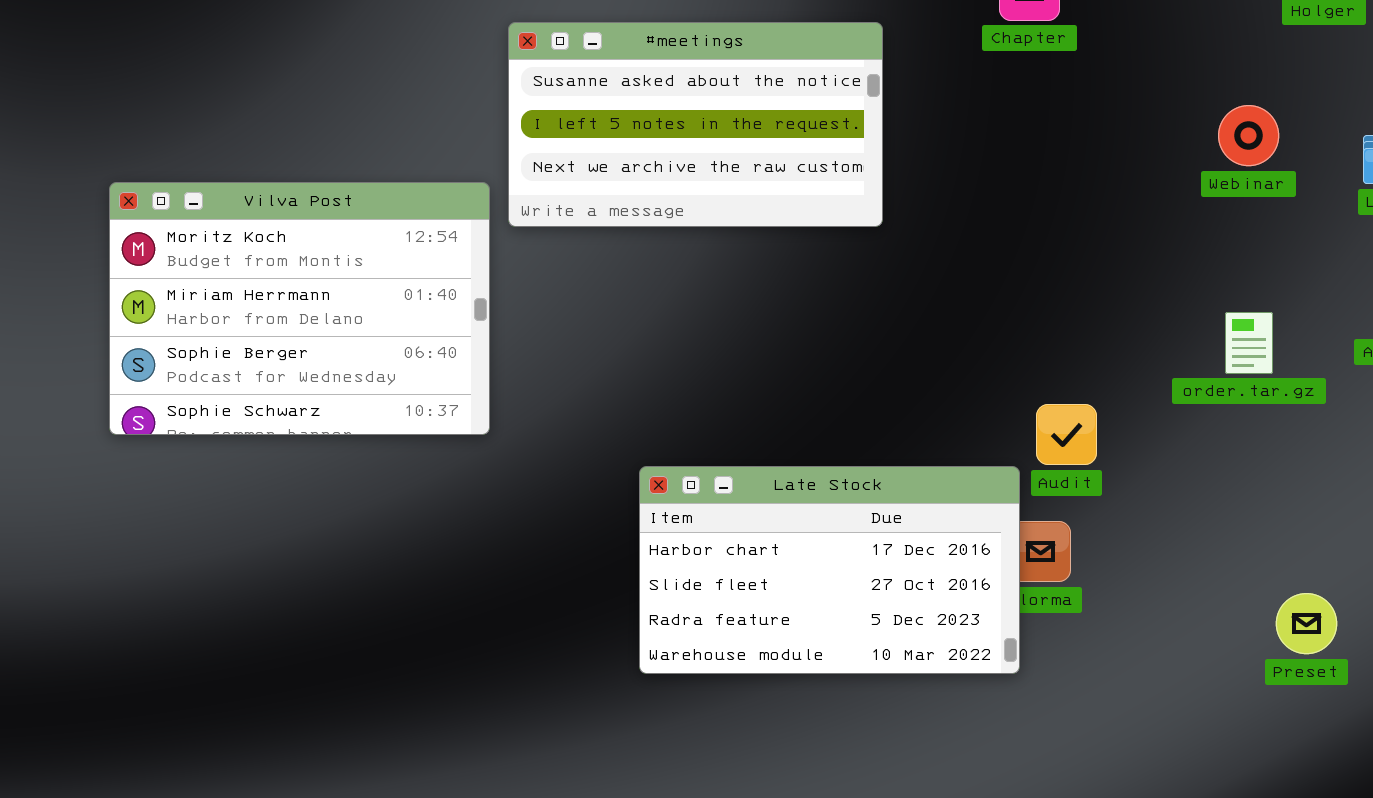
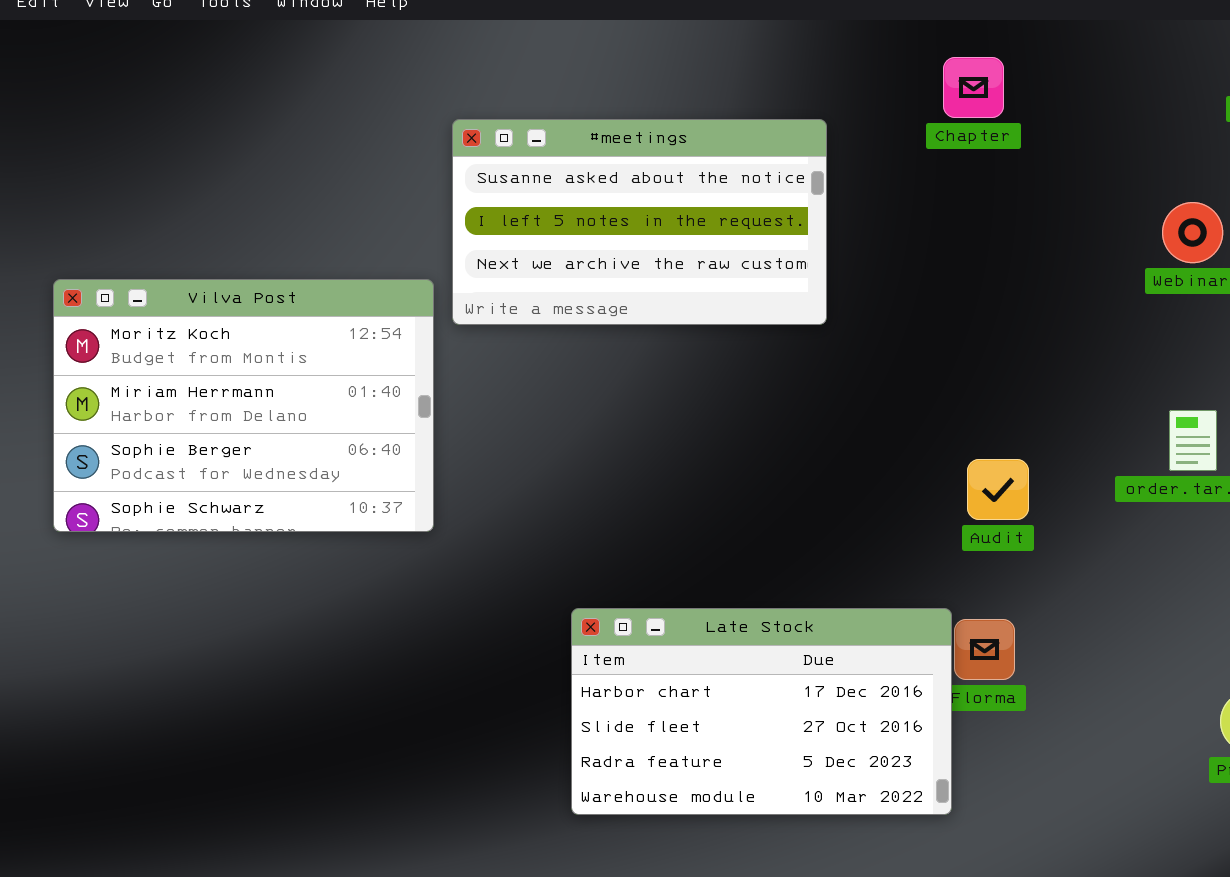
Audit: [1036,404,1097,465] -> [967,459,1029,520], moved
Late Stock: [639,466,1020,674] -> [571,608,952,815], moved

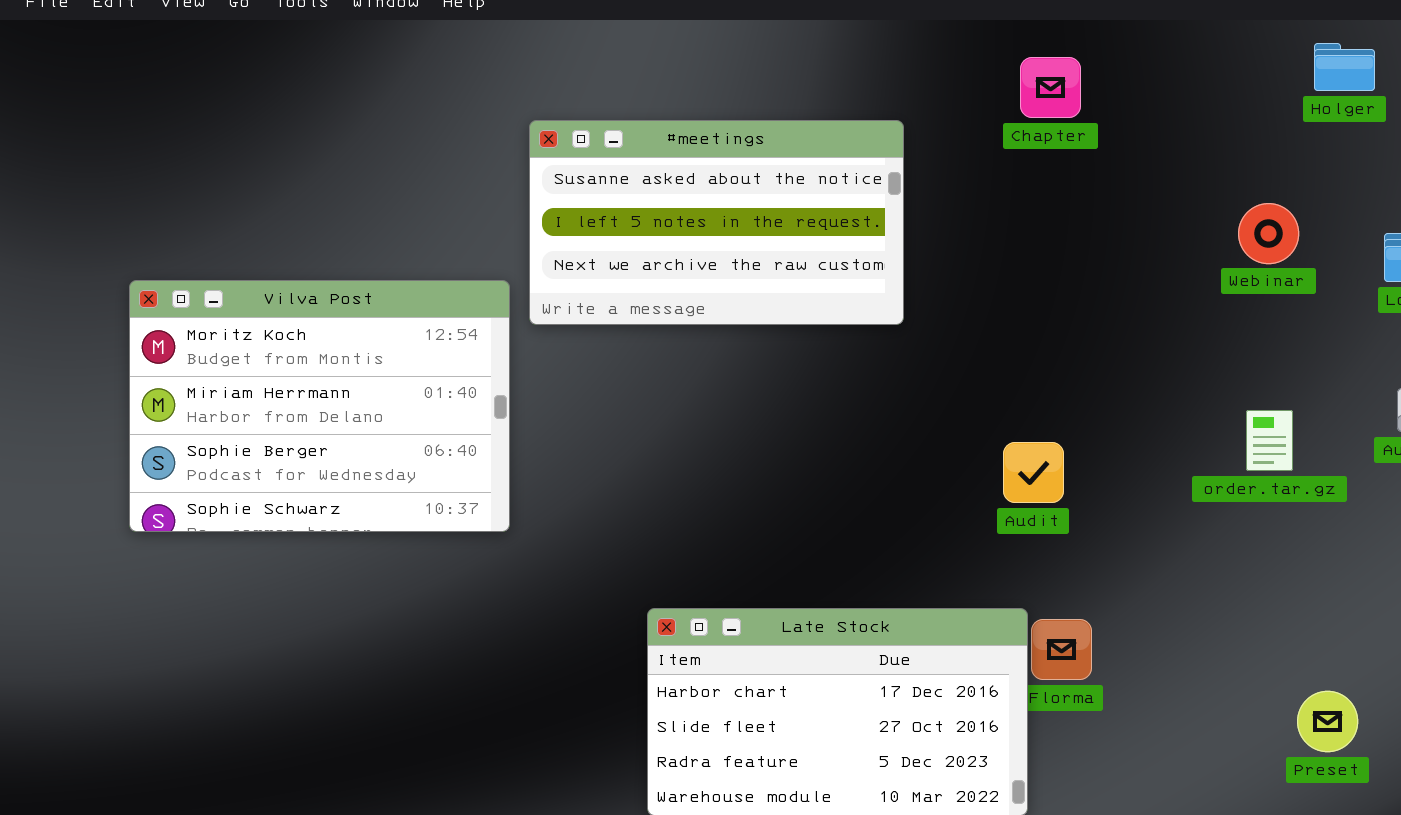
Audit: [967,459,1029,520] -> [1003,442,1064,503], moved

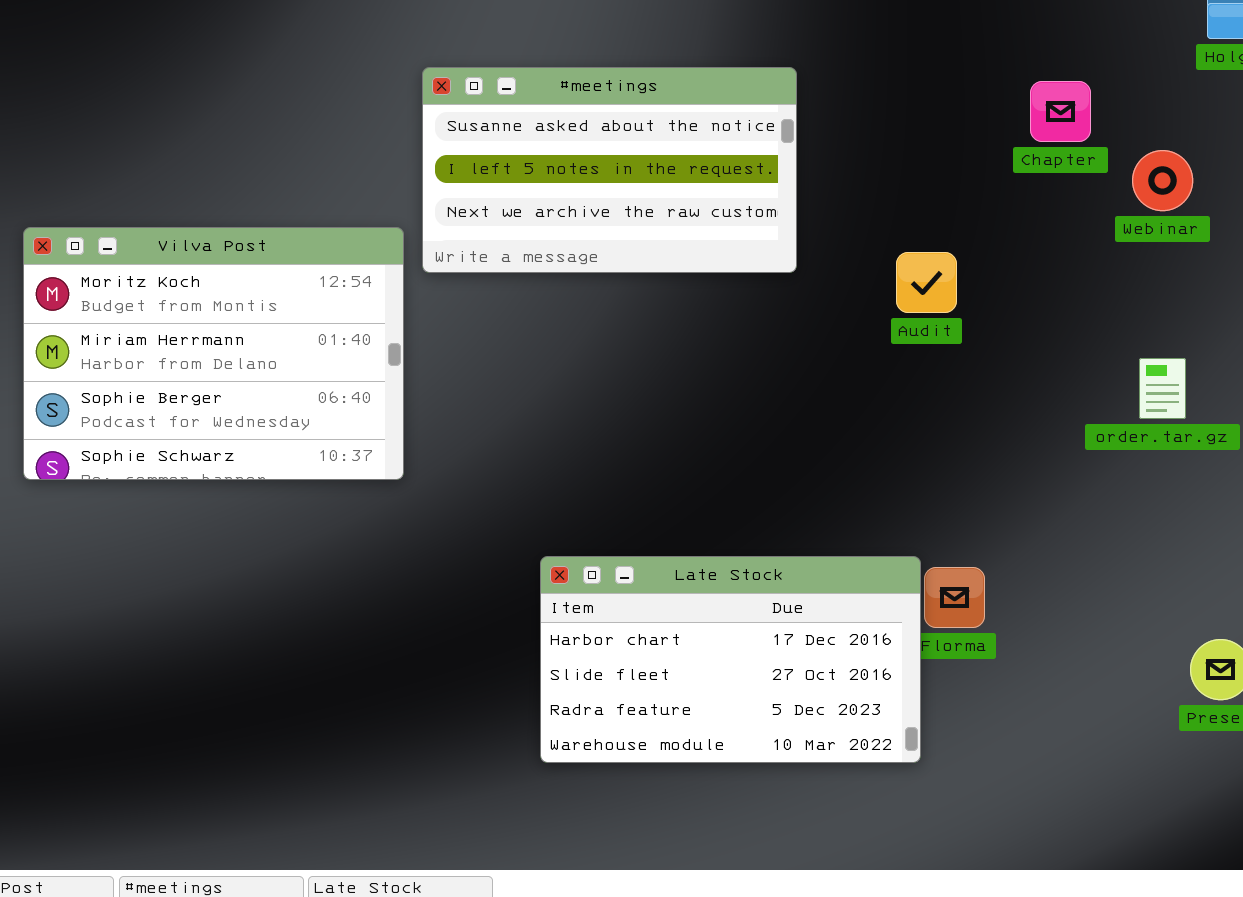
Chapter: [1020,57,1081,118] -> [1030,81,1091,142], moved
Audit: [1003,442,1064,503] -> [896,252,957,313], moved

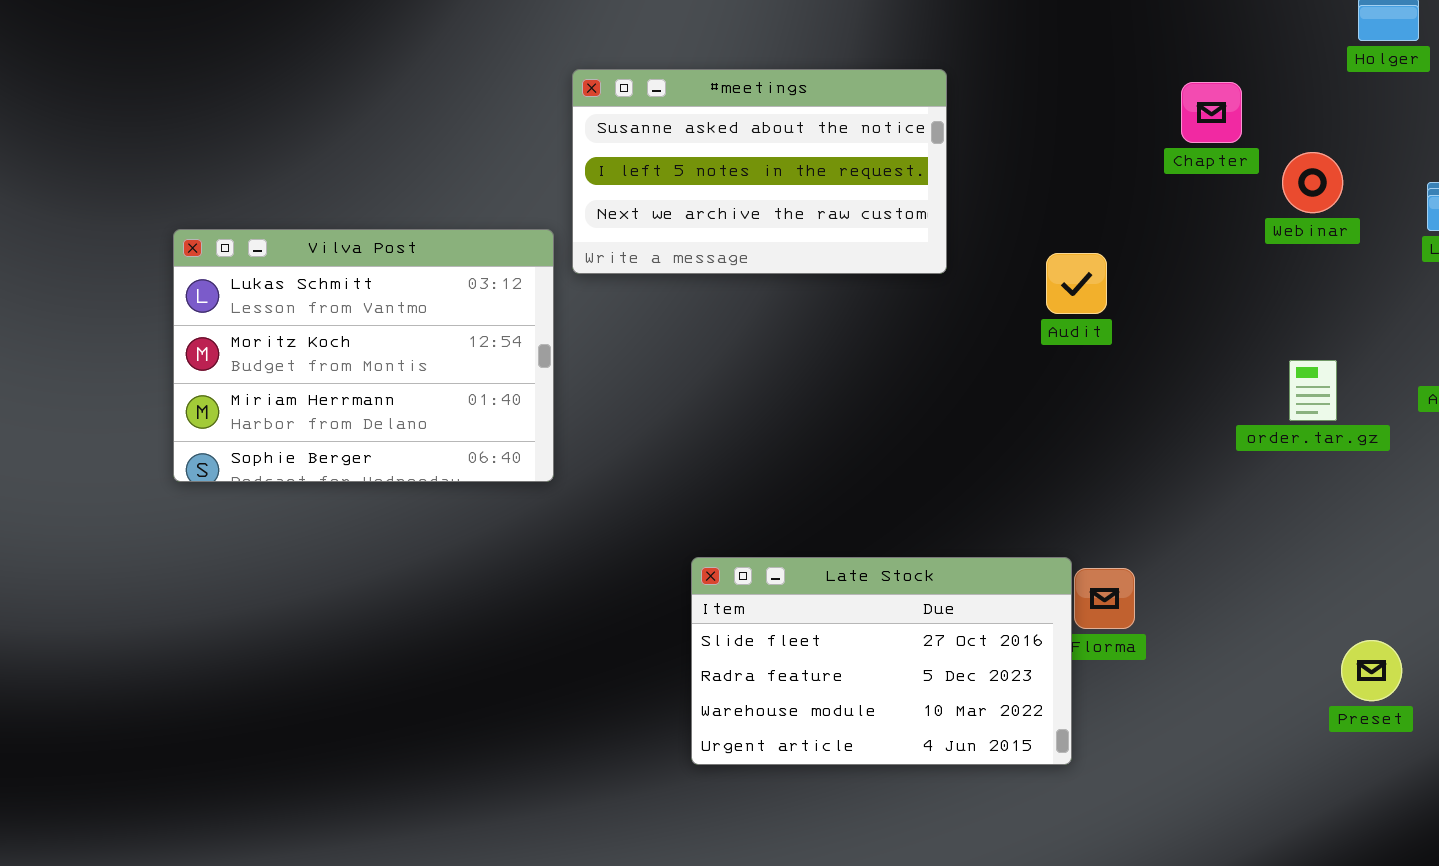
Vilva Post: [23,227,404,480] -> [173,229,554,482], scrolled up 1 row
Late Stock: [540,556,921,763] -> [691,557,1072,765], scrolled down 1 row

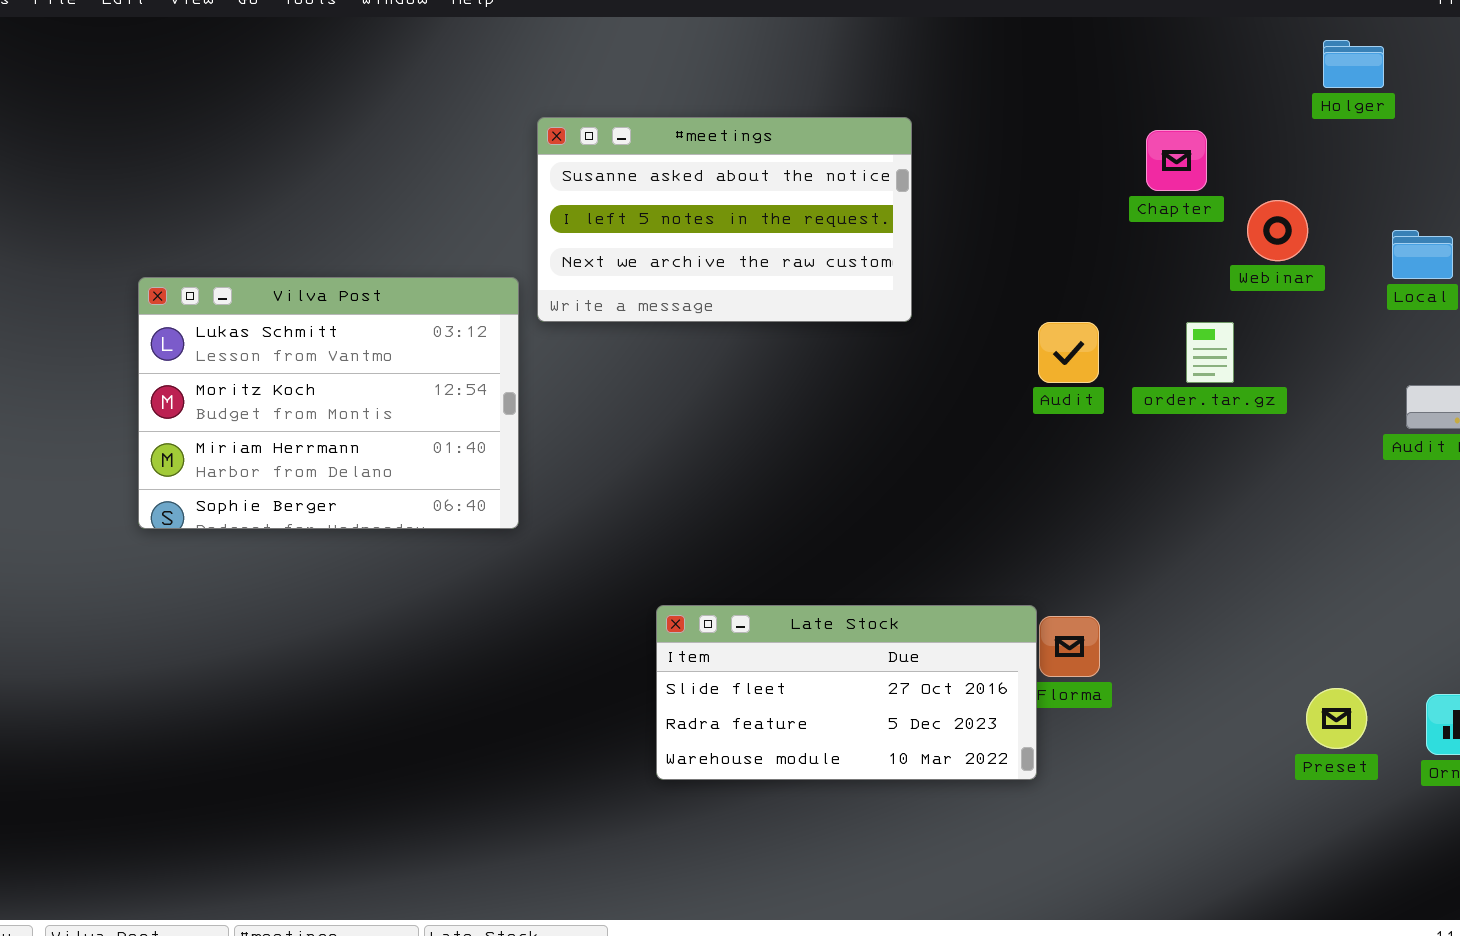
Audit: [1046,253,1107,314] -> [1038,322,1099,383], moved
order.tar.gz: [1289,360,1337,421] -> [1186,322,1234,383], moved
Late Stock: [691,557,1072,765] -> [656,605,1037,780], resized

